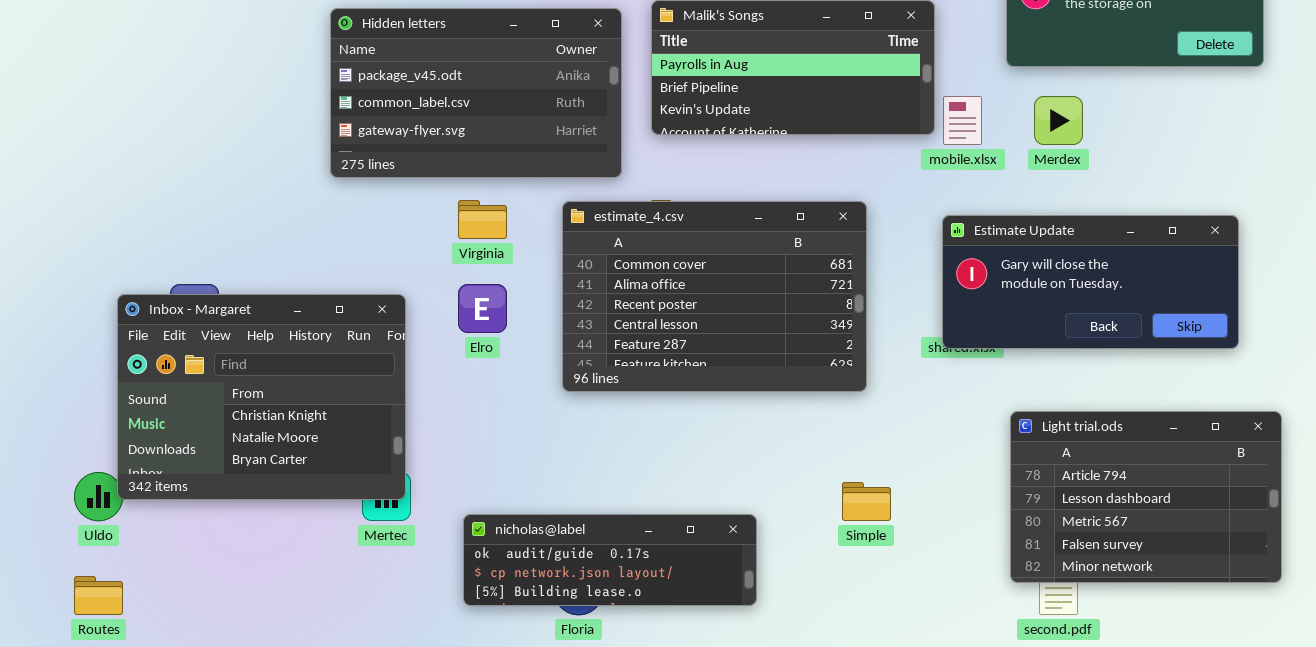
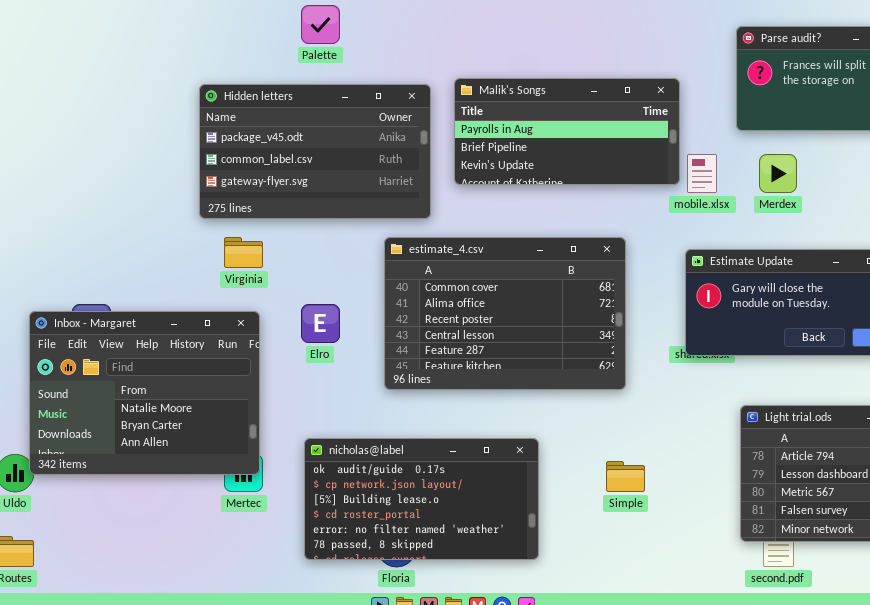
Virginia: [458,200,507,239] -> [224,237,263,268], moved
Inbox - Margaret: [117,294,406,500] -> [29,311,260,475], scrolled down 1 row
nicholas@label: [463,514,757,606] -> [304,438,539,560], resized

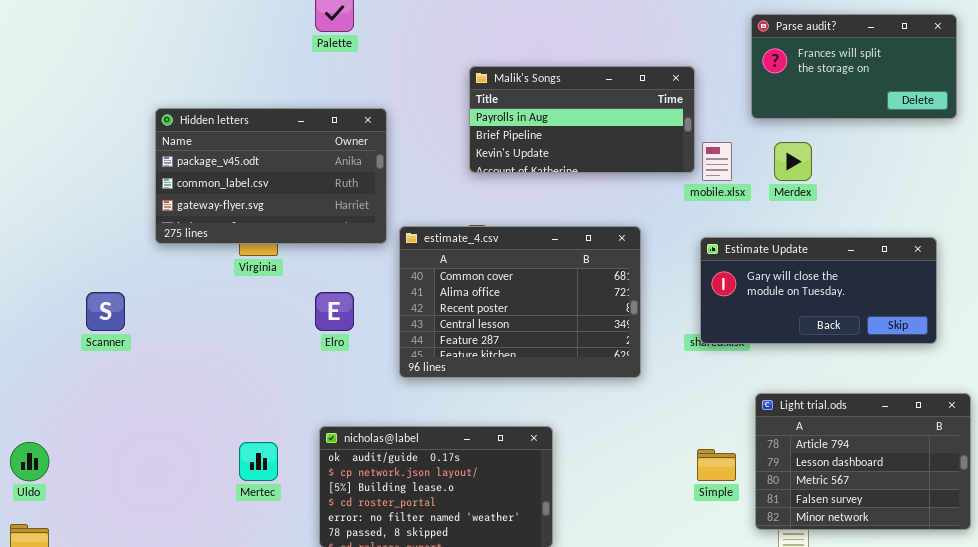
Hidden letters: [199,84,431,219] -> [155,108,387,244], moved
Inbox - Margaret: [29,311,260,475] -> none, closed
Simple: [606,461,645,492] -> [697,449,736,481], moved

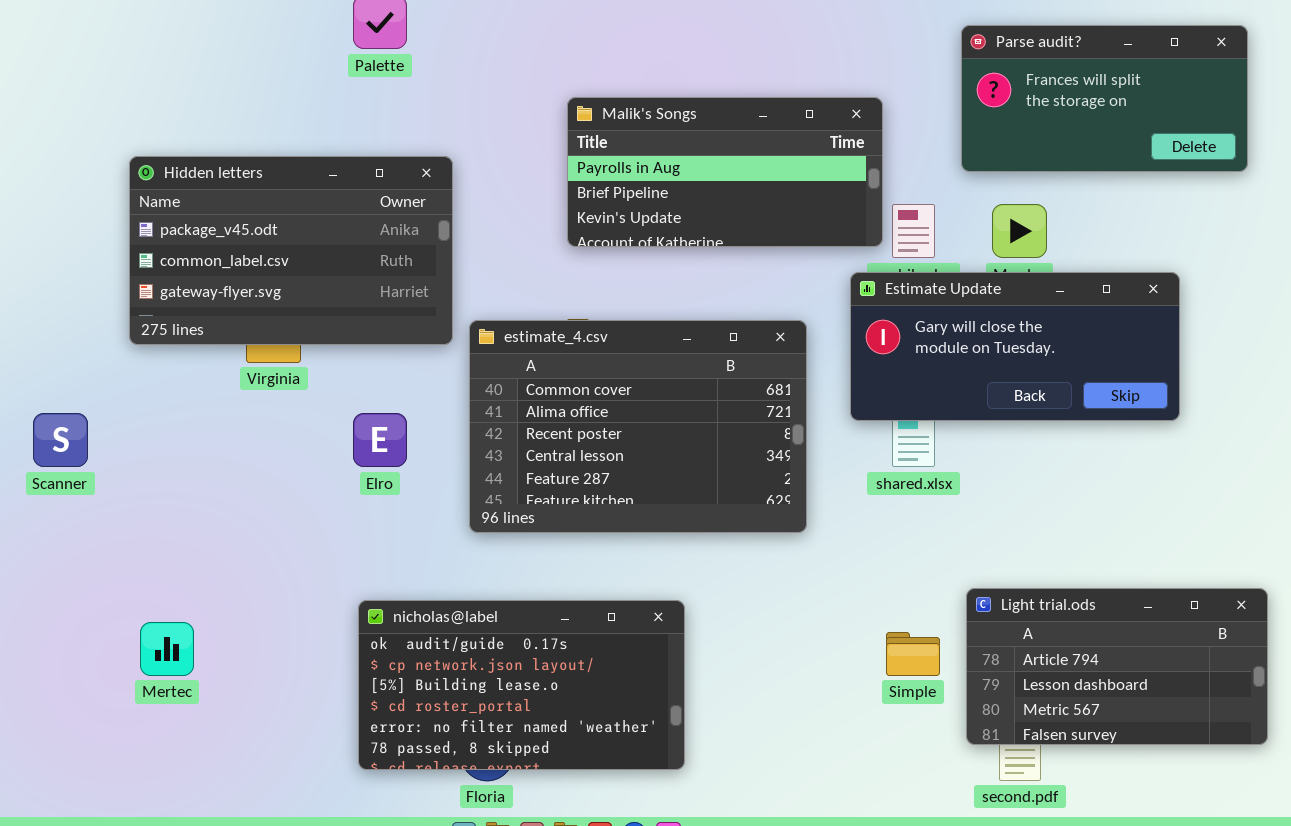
Estimate Update: [700,237,937,344] -> [850,272,1180,421], moved
Light trial.ods: [755,393,971,530] -> [966,588,1268,745], resized
Mertec: [239,442,278,481] -> [140,622,194,676], moved

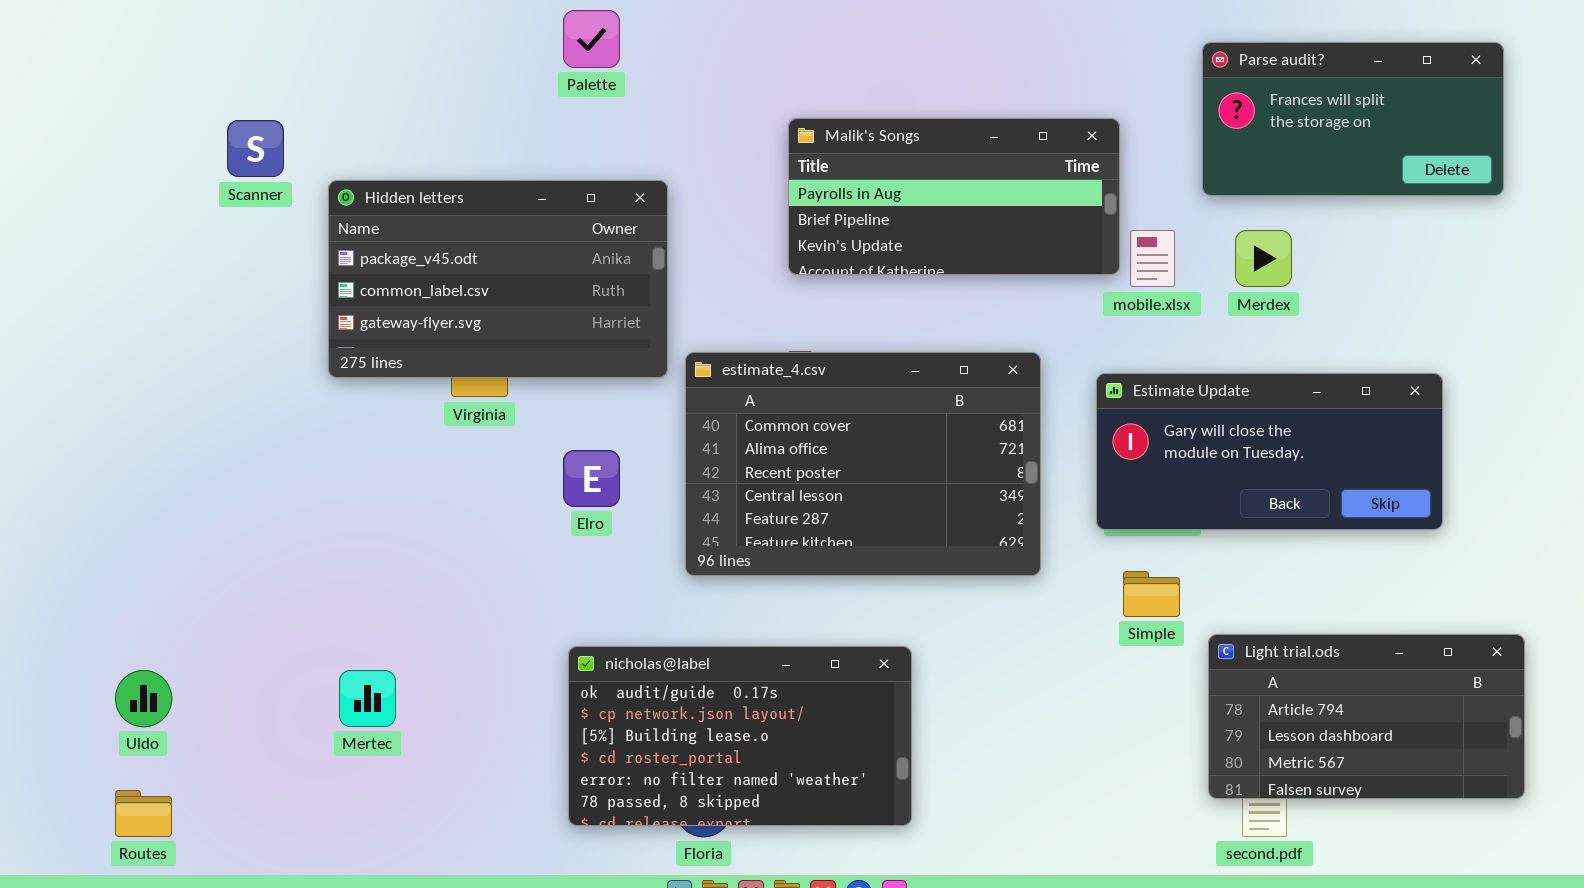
Estimate Update: [850,272,1180,421] -> [1096,373,1443,530], moved
Scanner: [33,413,88,467] -> [227,120,284,177], moved
Simple: [886,632,940,676] -> [1123,571,1180,617], moved

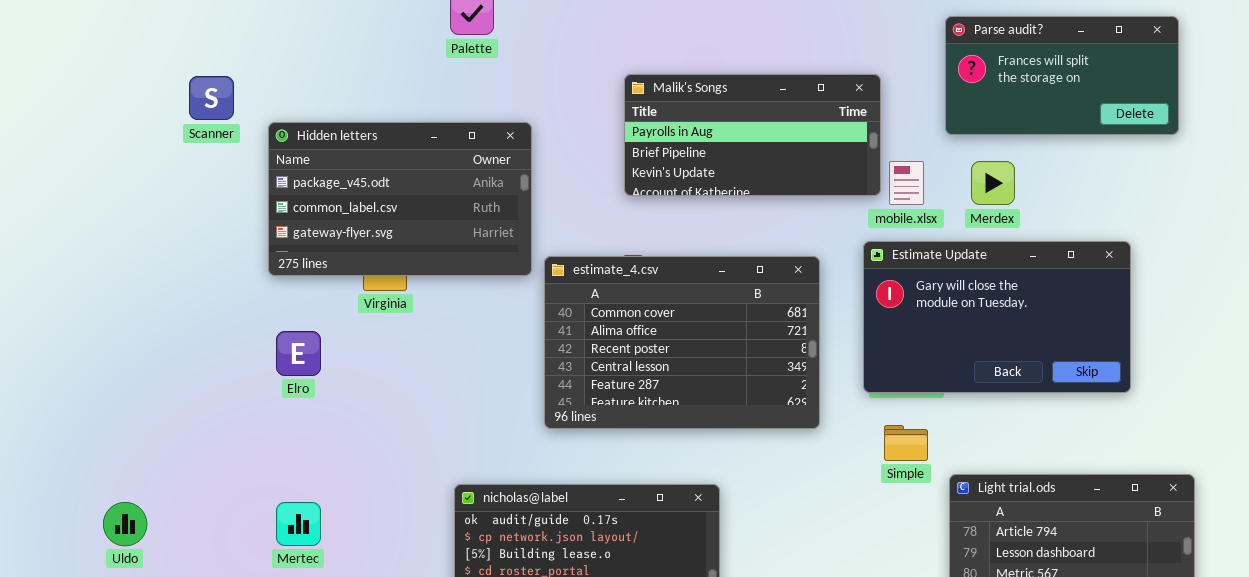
Estimate Update: [1096,373,1443,530] -> [863,241,1131,393], resized
Elro: [563,450,620,507] -> [276,331,321,376], moved

